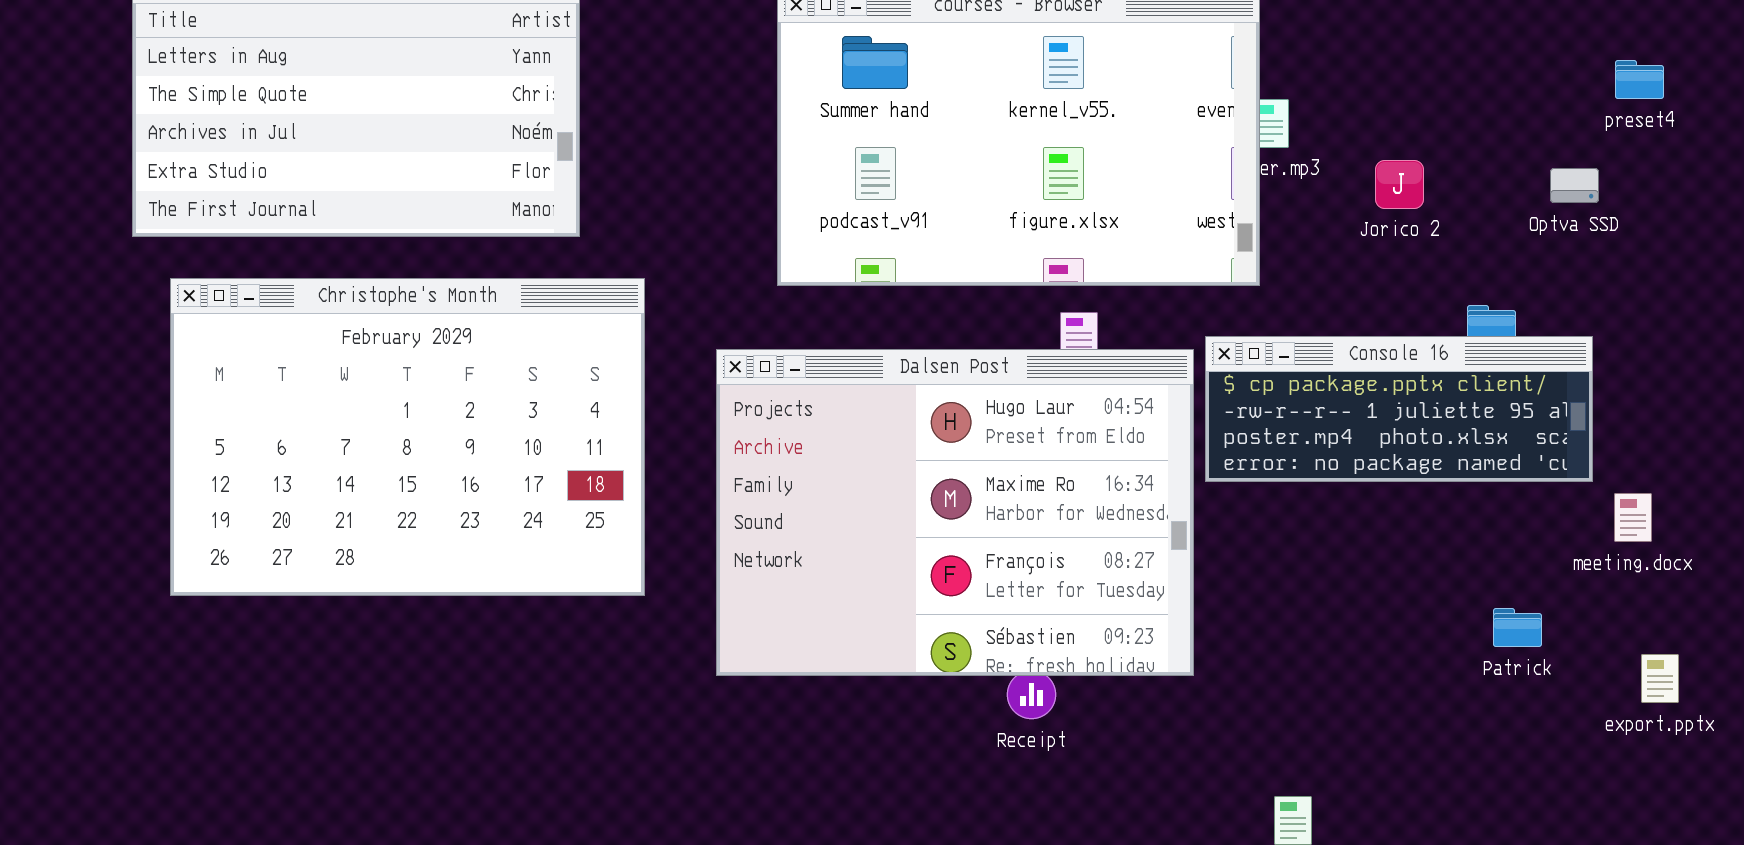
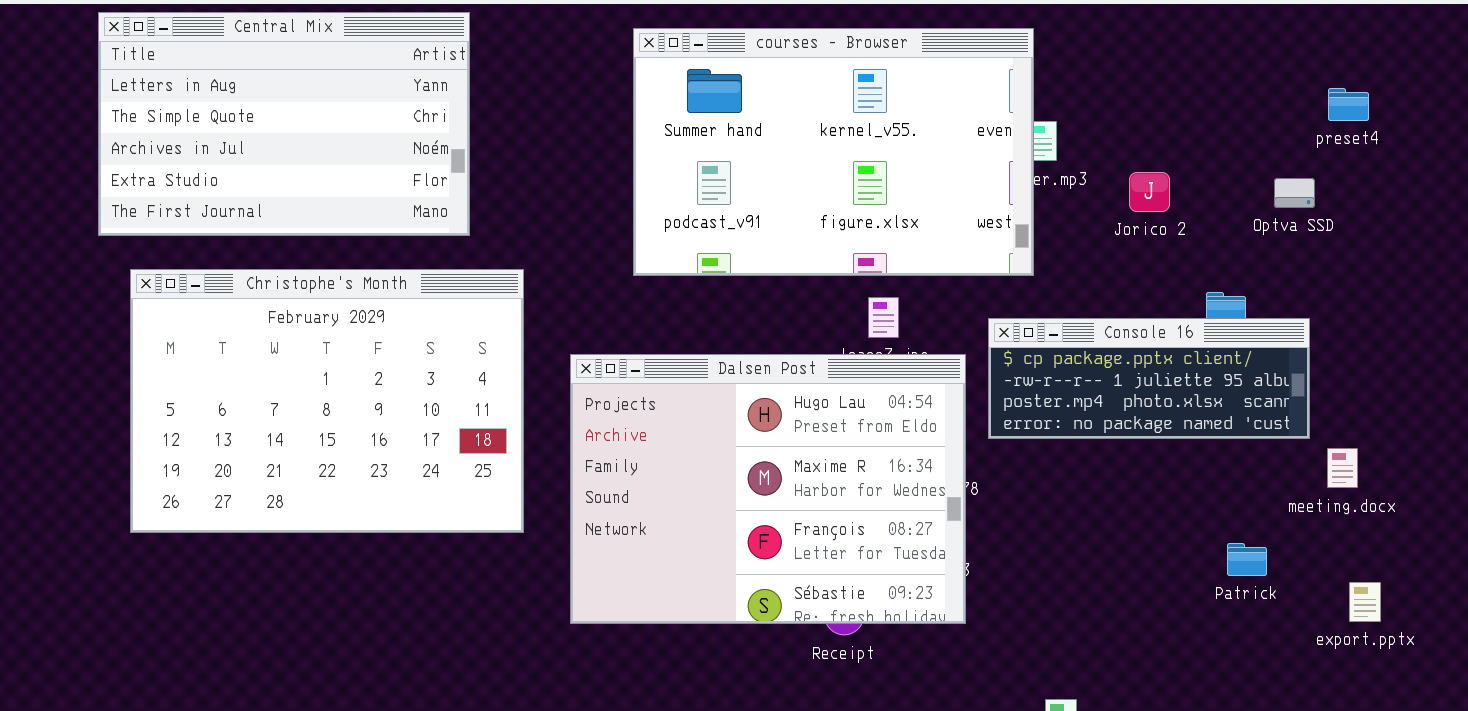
Dalsen Post: [716,349,1194,676] -> [570,354,966,624], moved

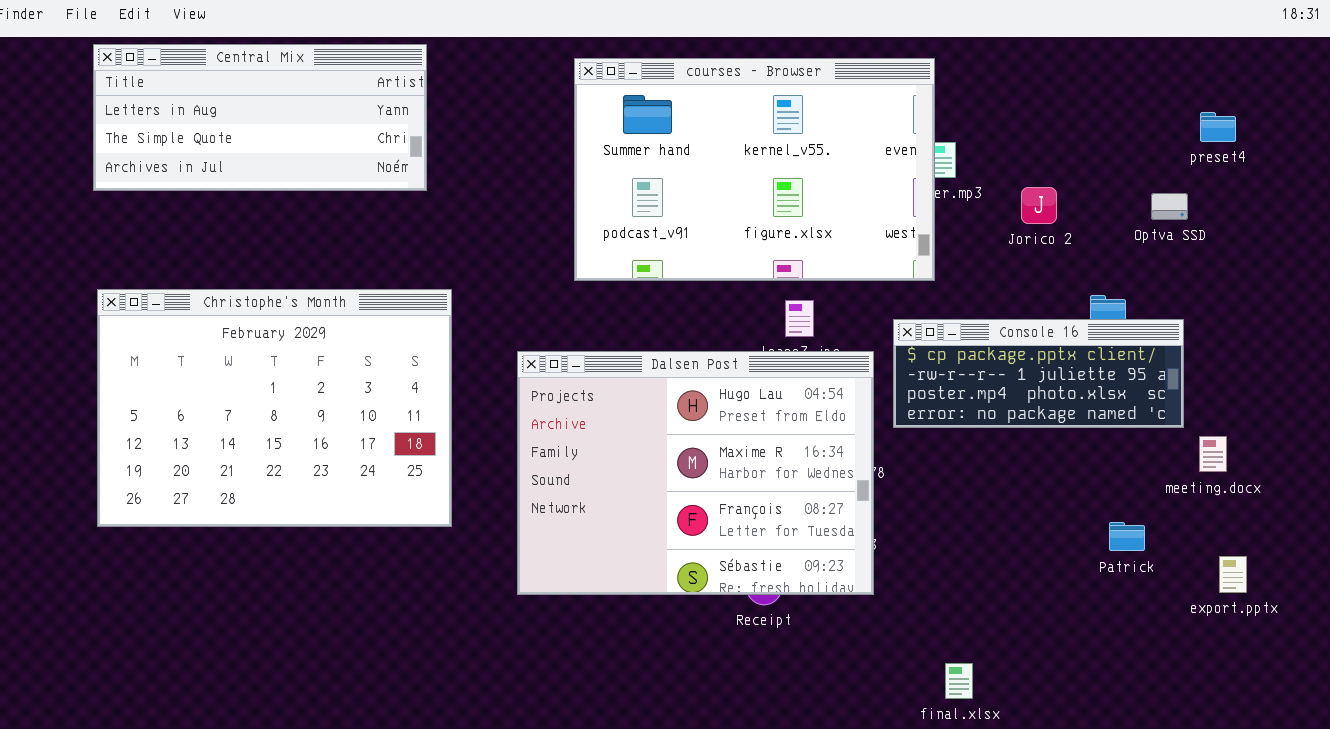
Central Mix: [98,12,470,236] -> [93,44,427,191], resized
Christophe's Month: [130,269,524,533] -> [97,289,452,527], moved

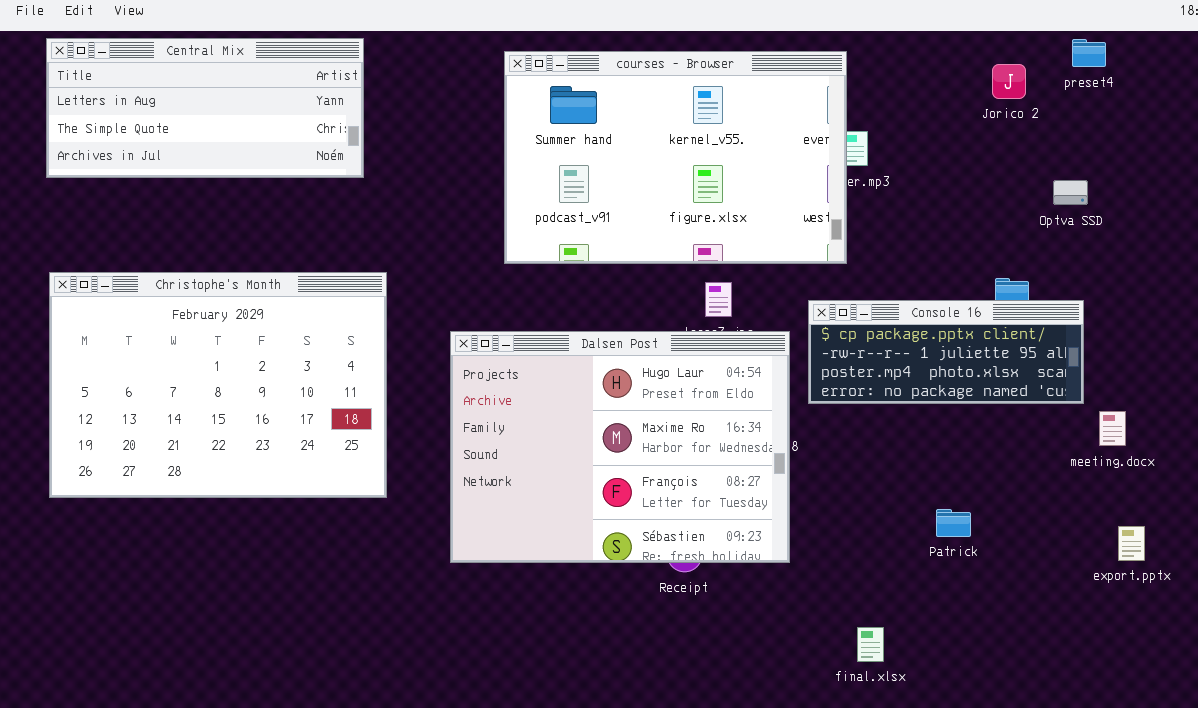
preset4: [1200,112,1236,142] -> [1072,39,1106,67], moved
Jorico 2: [1021,187,1057,224] -> [992,64,1026,99], moved
Patrick: [1109,522,1145,551] -> [936,509,971,537], moved

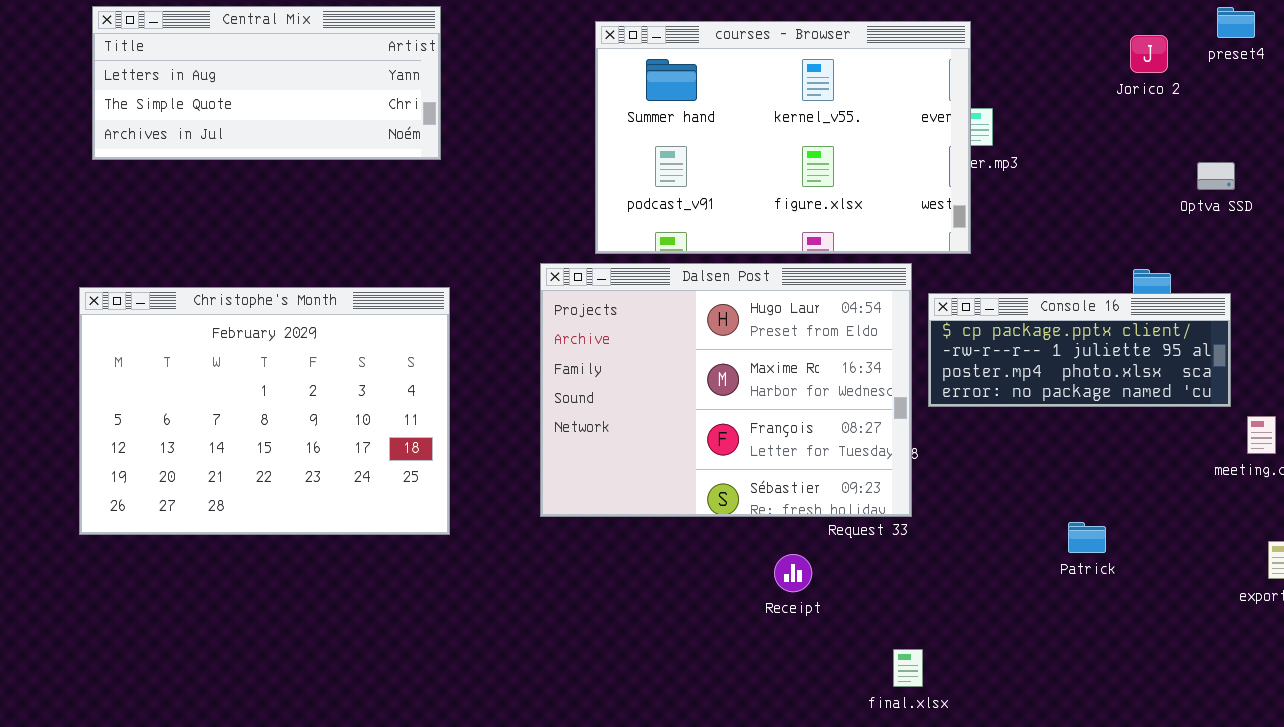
Christophe's Month: [49,272,387,498] -> [79,287,450,535], moved
Dalsen Post: [450,331,790,563] -> [540,263,912,517], moved
final.xlsx: [857,627,884,662] -> [893,649,923,687], moved

